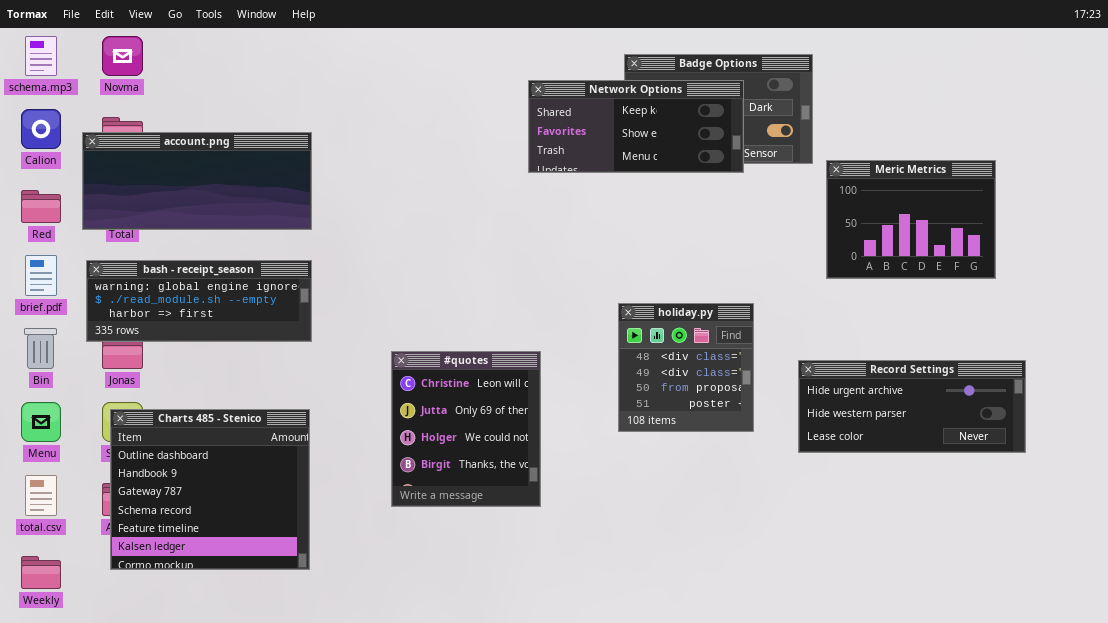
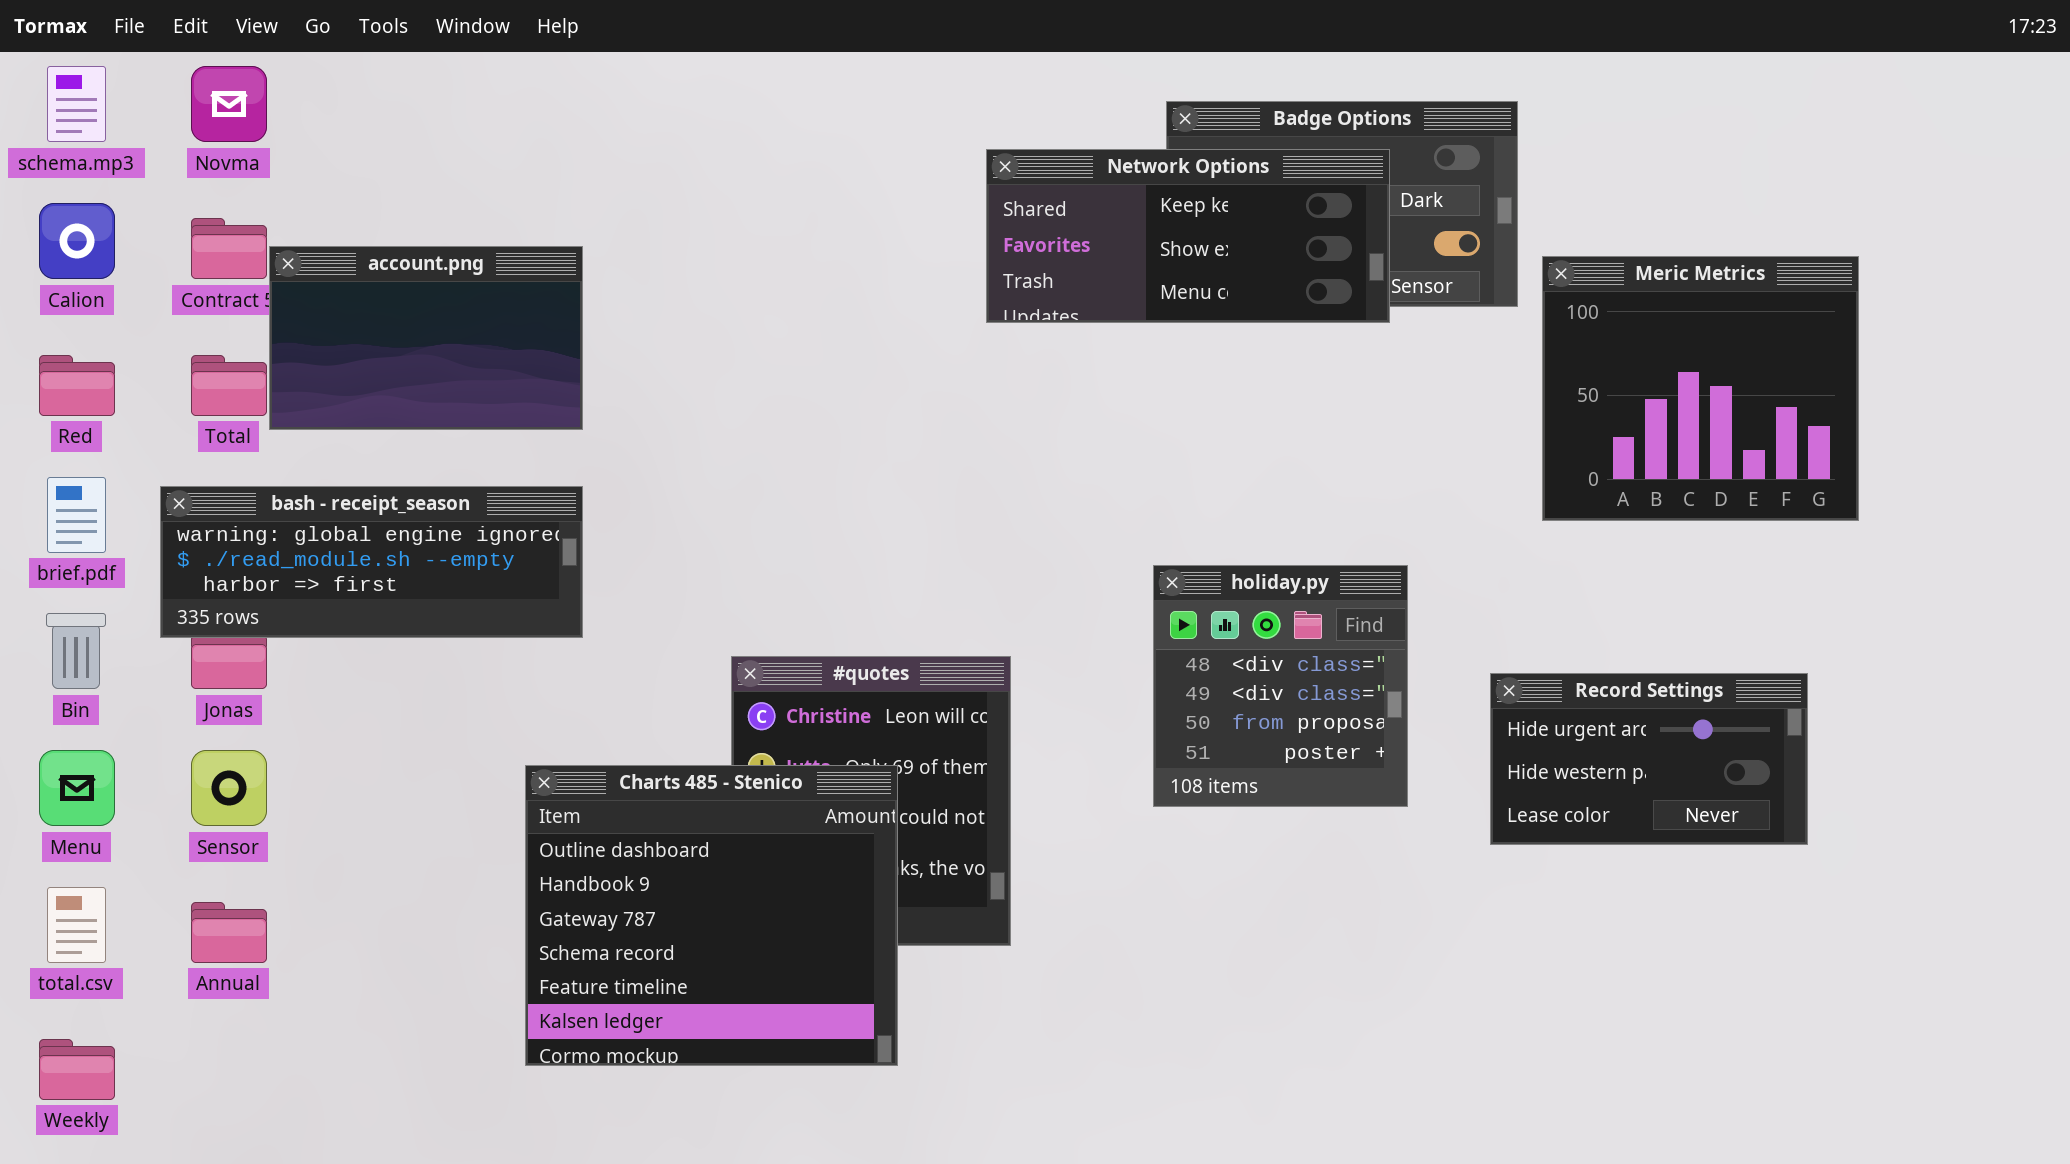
account.png: [82,132,312,230] -> [269,246,583,430], resized
Meric Metrics: [826,160,996,279] -> [1542,256,1859,521], resized
Record Settings: [798,360,1026,453] -> [1490,673,1808,845], resized
Charts 485 - Stenico: [110,409,310,570] -> [525,765,898,1066], moved

